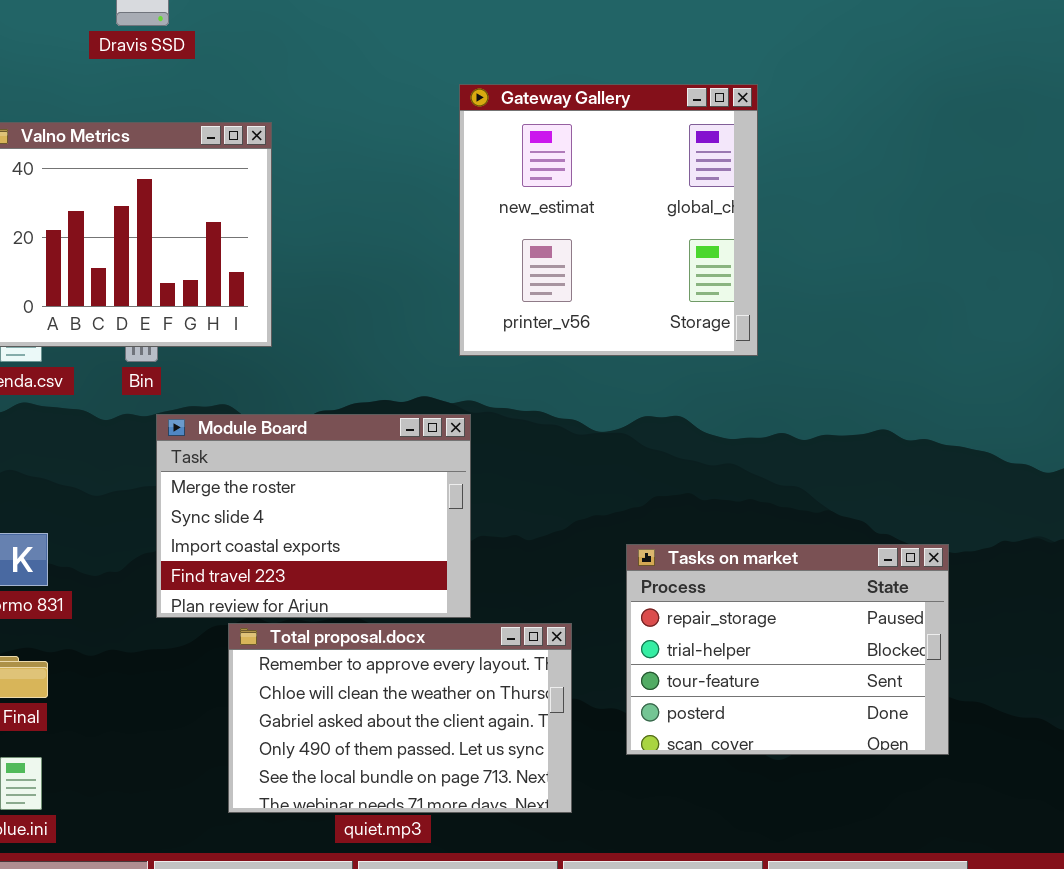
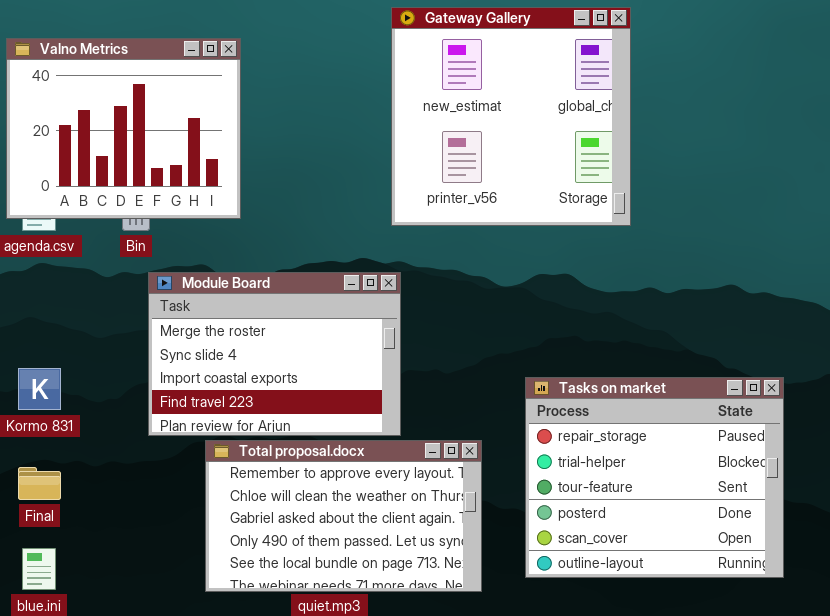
Tasks on market: [626,544,949,755] -> [525,377,784,578], resized

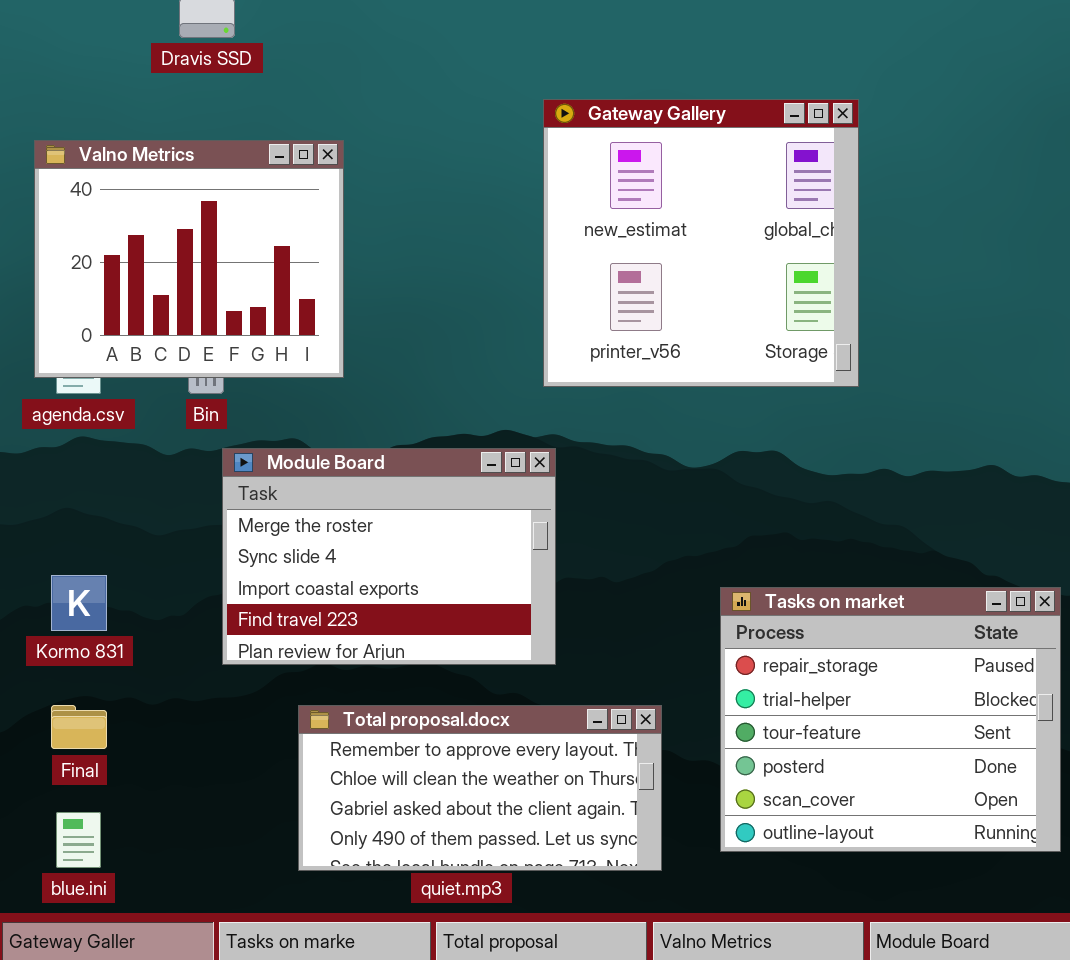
Total proposal.docx: [205,440,482,592] -> [298,705,662,871], resized

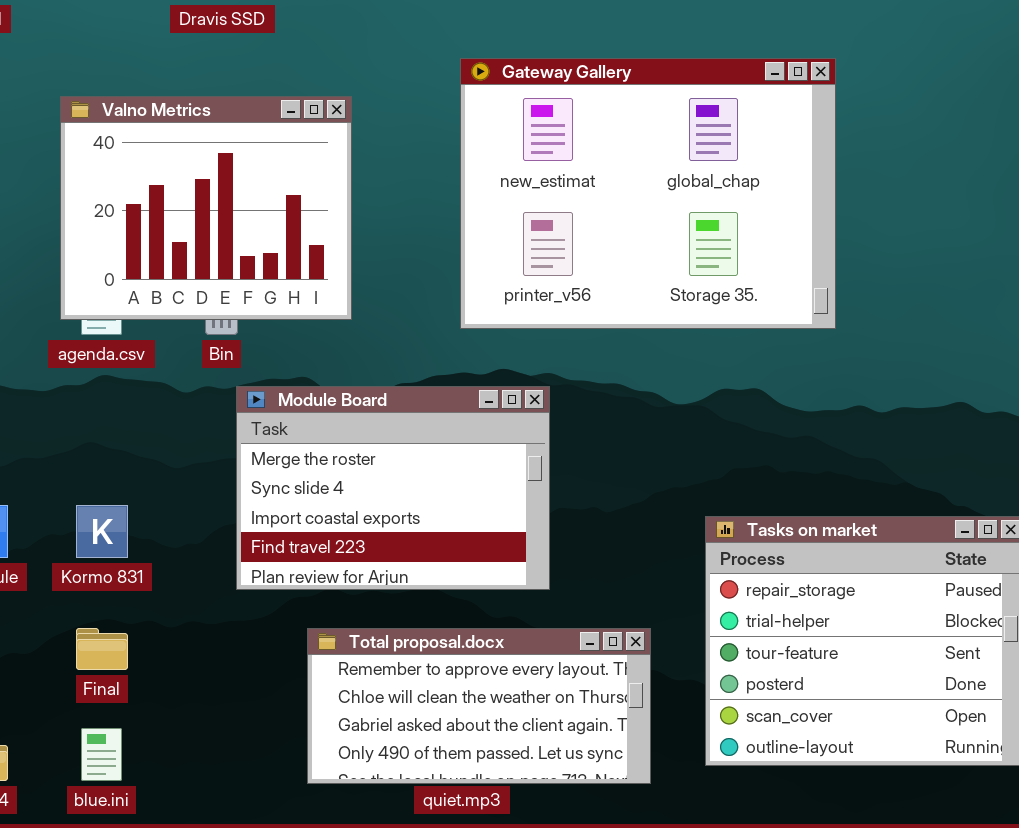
Gateway Gallery: [543,99,859,387] -> [460,58,836,329], resized

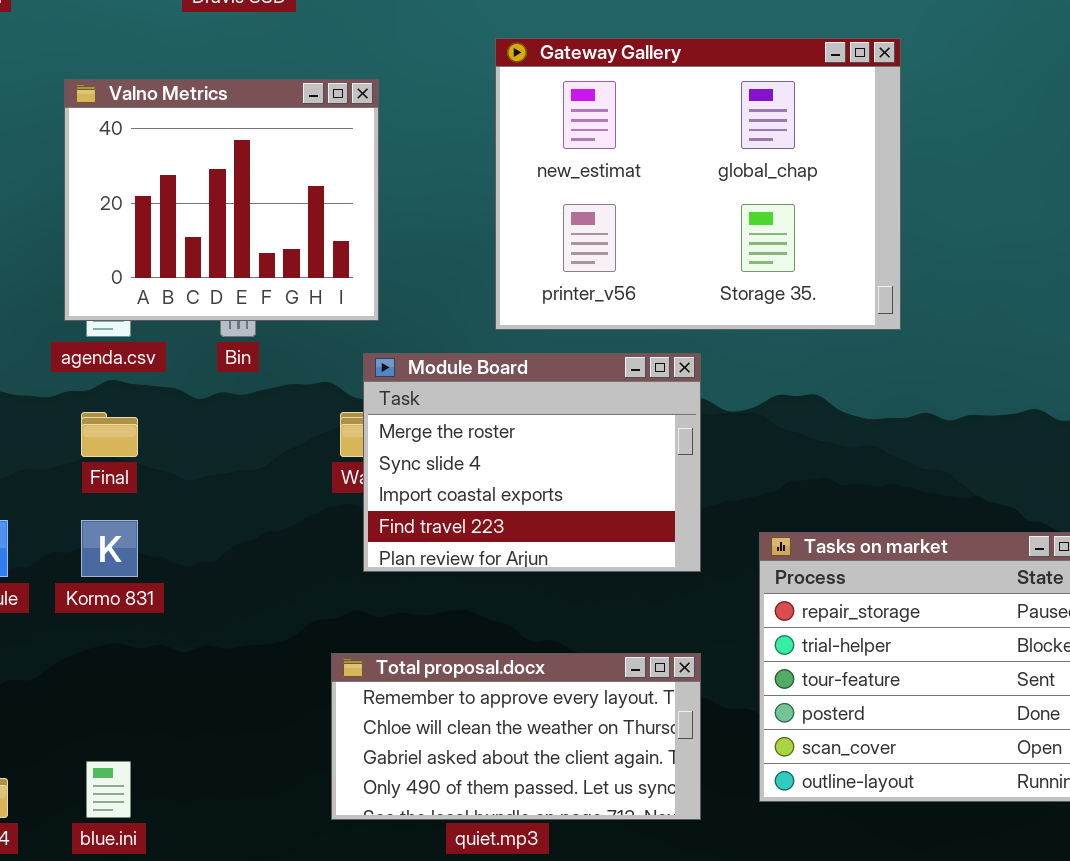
Module Board: [236,386,550,590] -> [363,353,701,572], moved
Final: [76,628,128,670] -> [81,412,138,457], moved

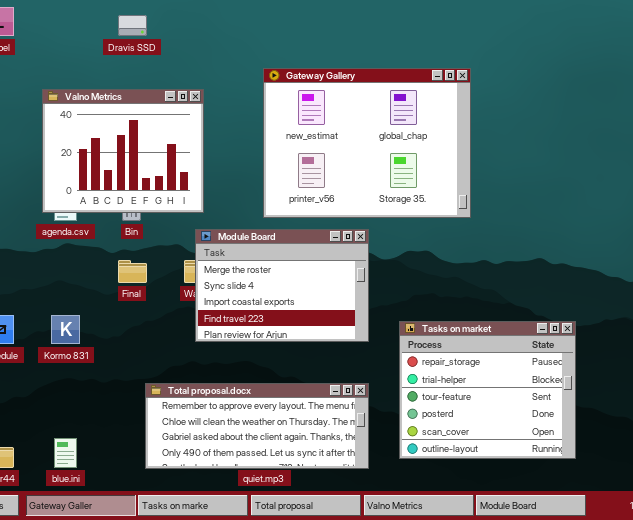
Final: [81,412,138,457] -> [118,260,147,283], moved
Total proposal.docx: [331,653,701,820] -> [145,383,369,469], resized

